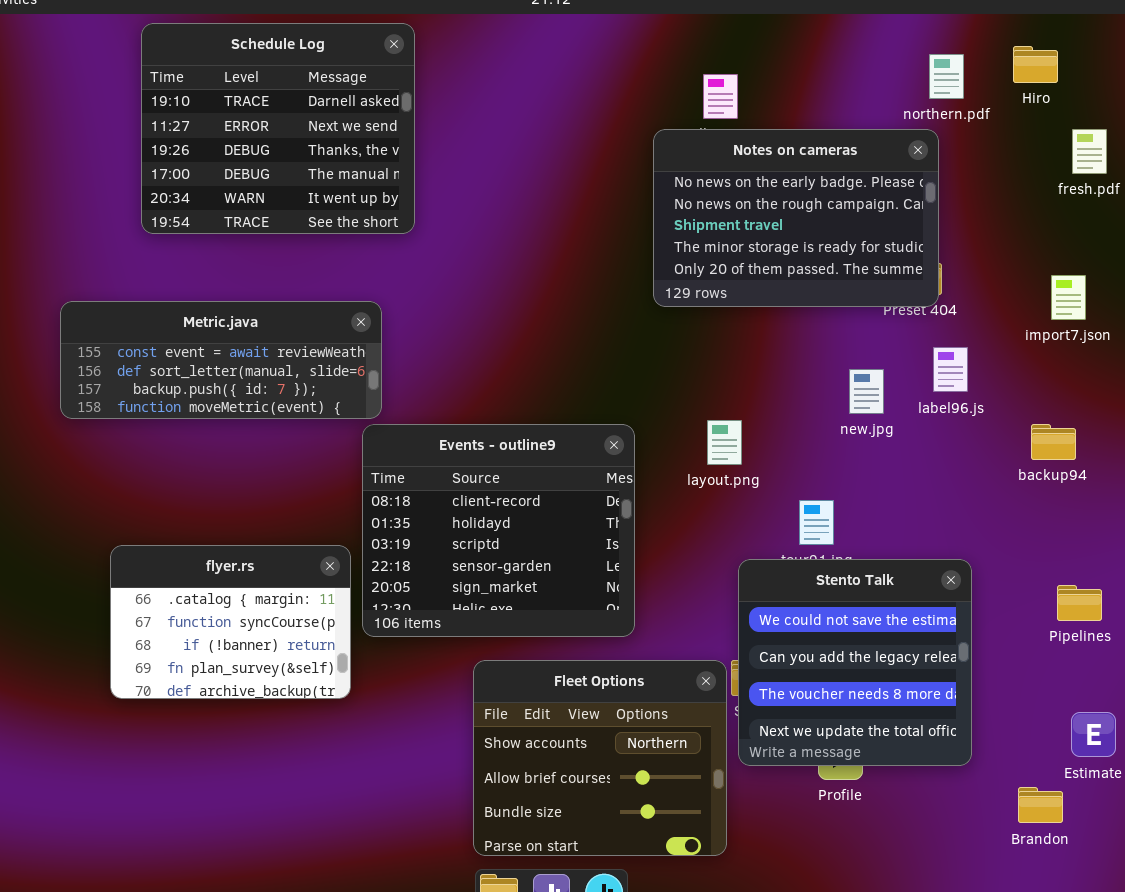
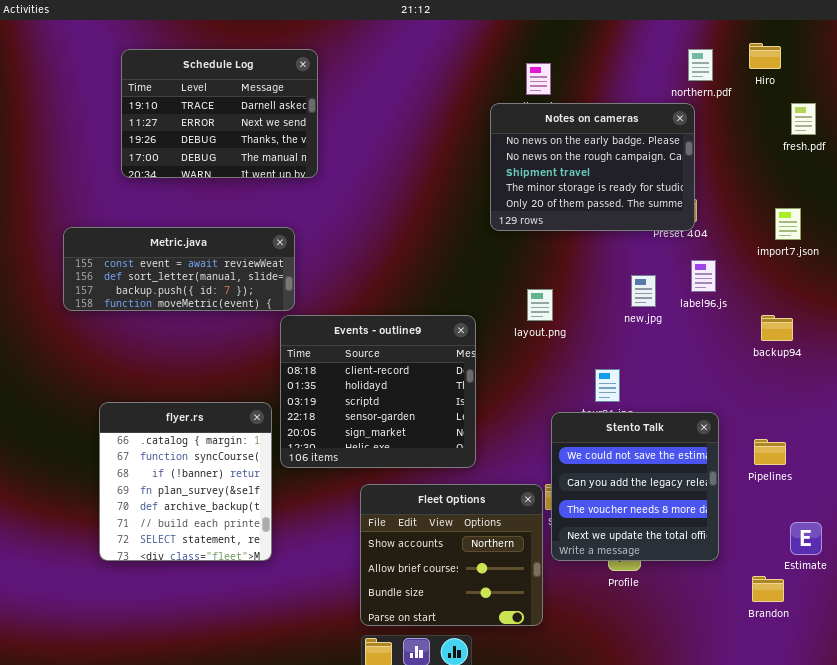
Schedule Log: [141,23,415,234] -> [121,49,318,178], resized
layout.png: [707,420,742,465] -> [527,289,553,321], moved
flyer.rs: [110,545,351,699] -> [99,402,272,561], resized
Pipelines: [1057,585,1102,621] -> [754,439,786,465], moved

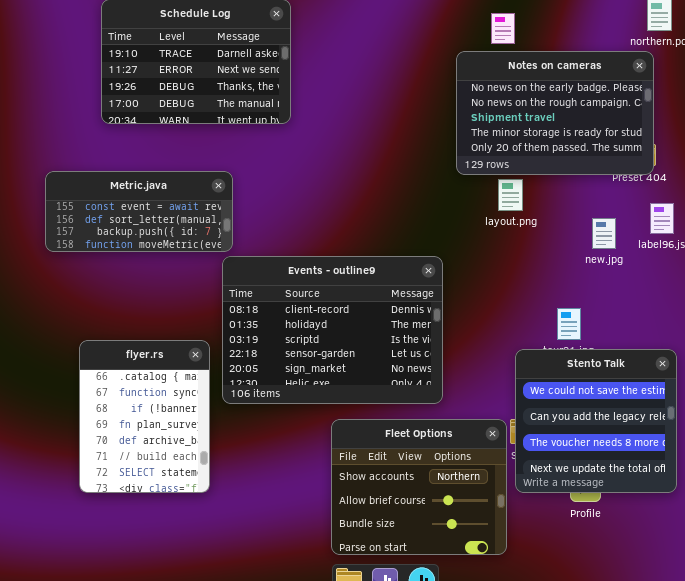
Metric.java: [63,227,295,311] -> [45,171,233,252], resized
layout.png: [527,289,553,321] -> [498,179,523,211], moved
Events - outline9: [280,315,476,468] -> [222,256,443,404], resized
flyer.rs: [99,402,272,561] -> [79,340,210,493], resized

